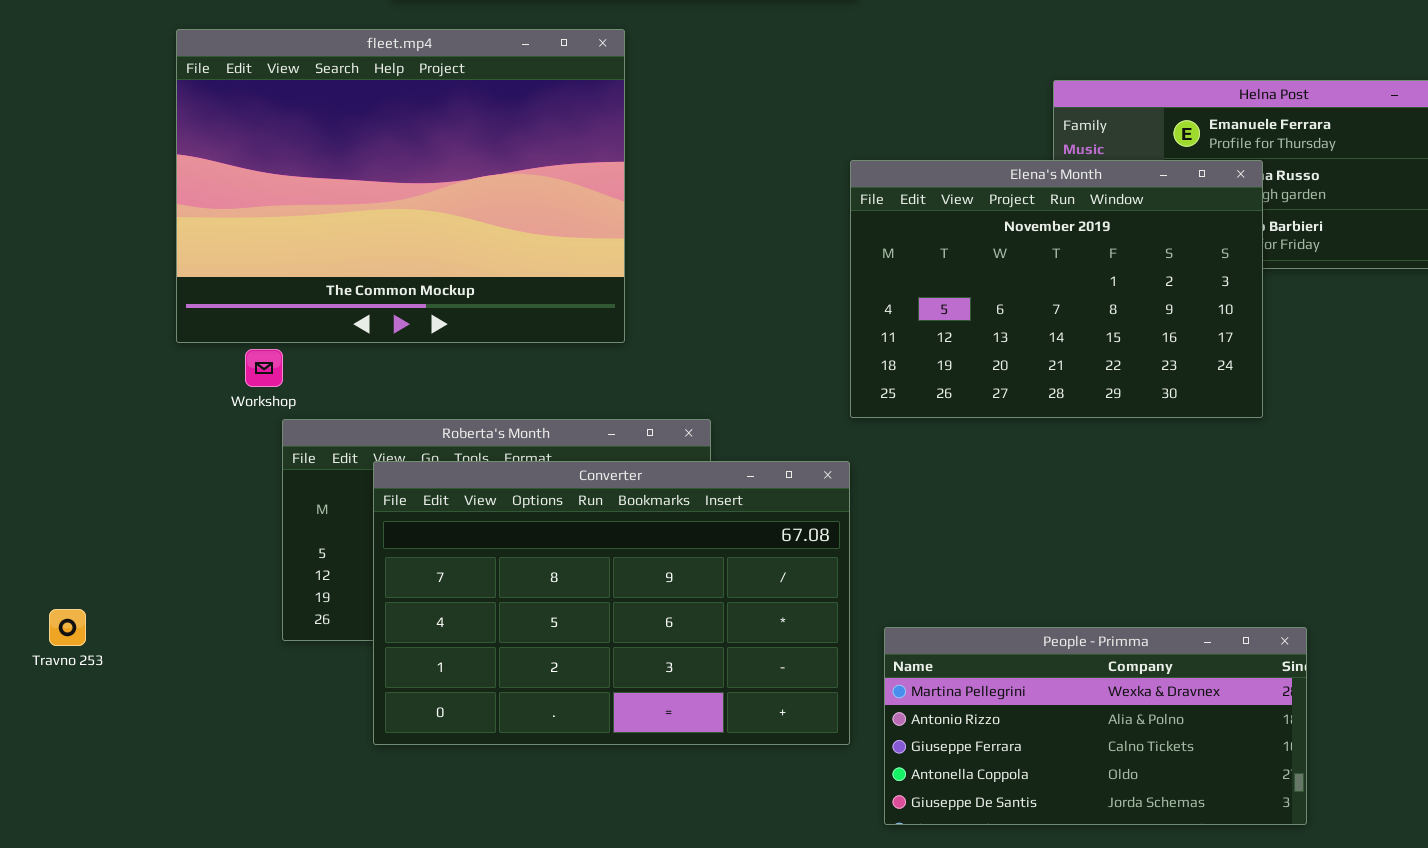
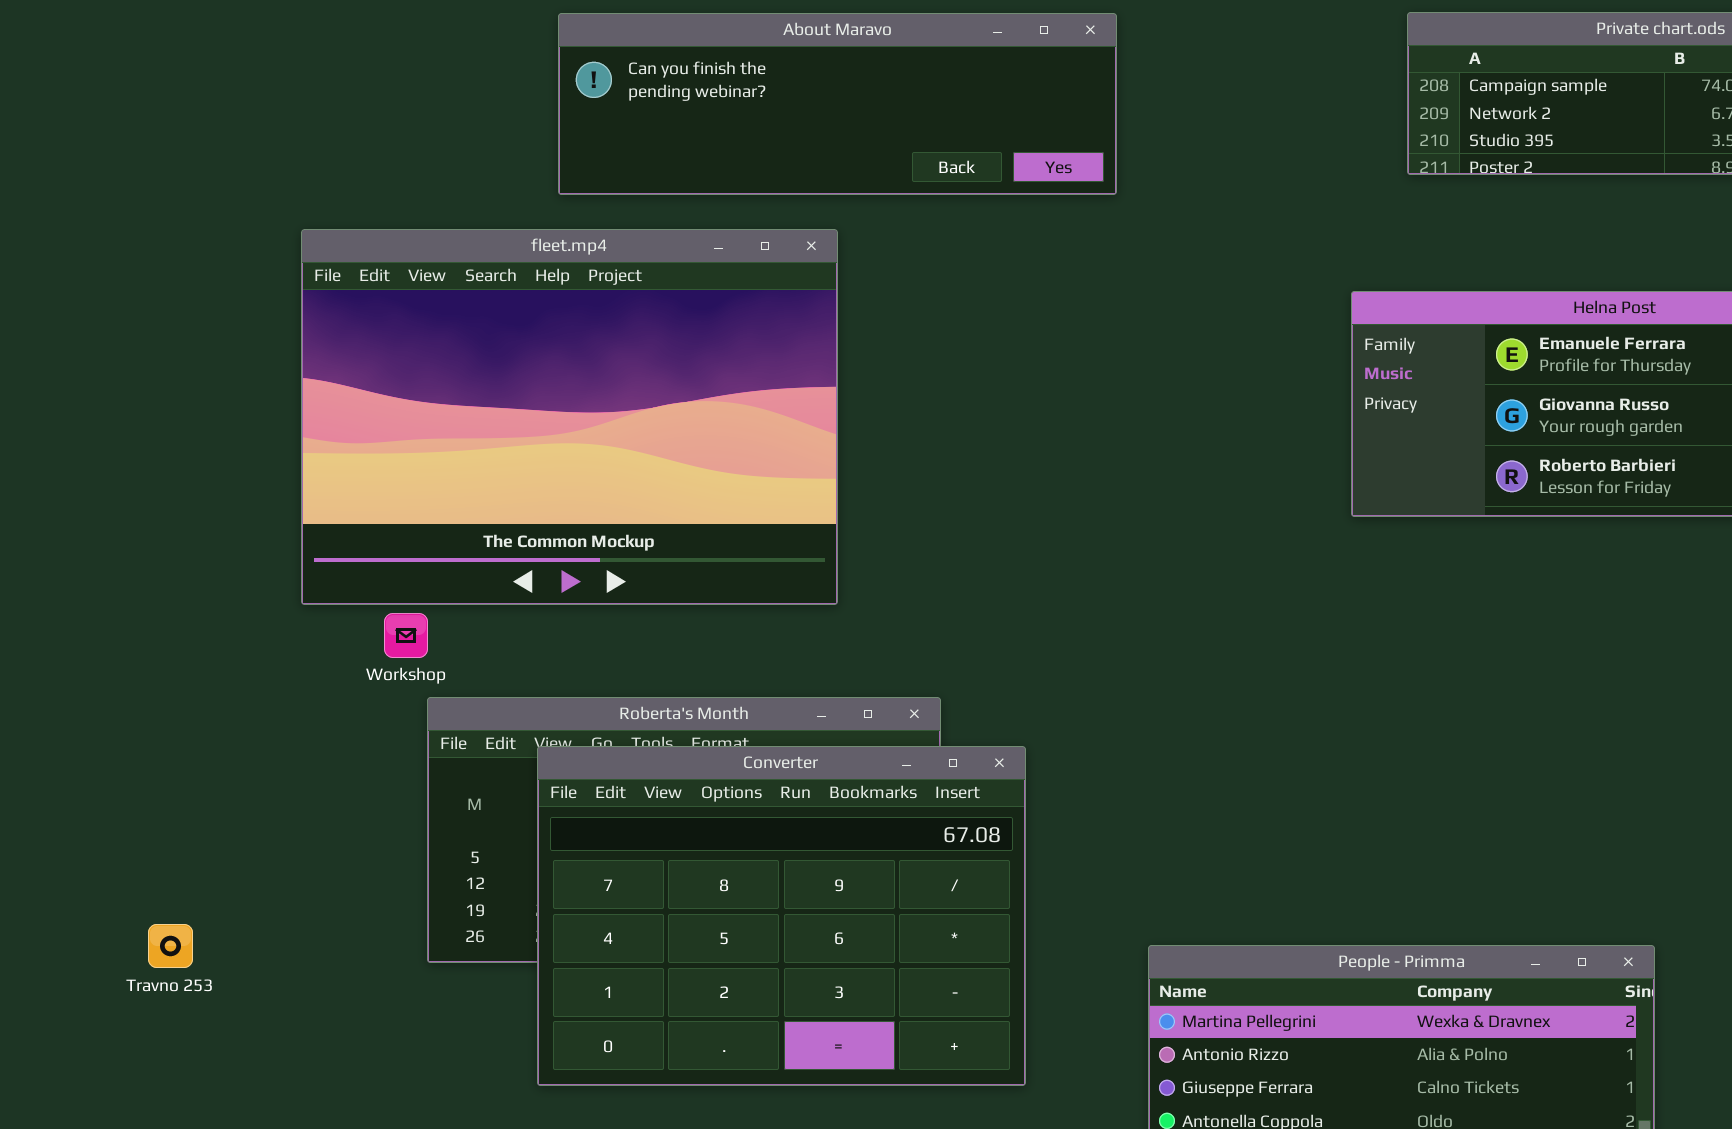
Elena's Month: [850,160,1263,418] -> none, closed
Converter: [373,461,850,745] -> [537,746,1026,1086], resized

